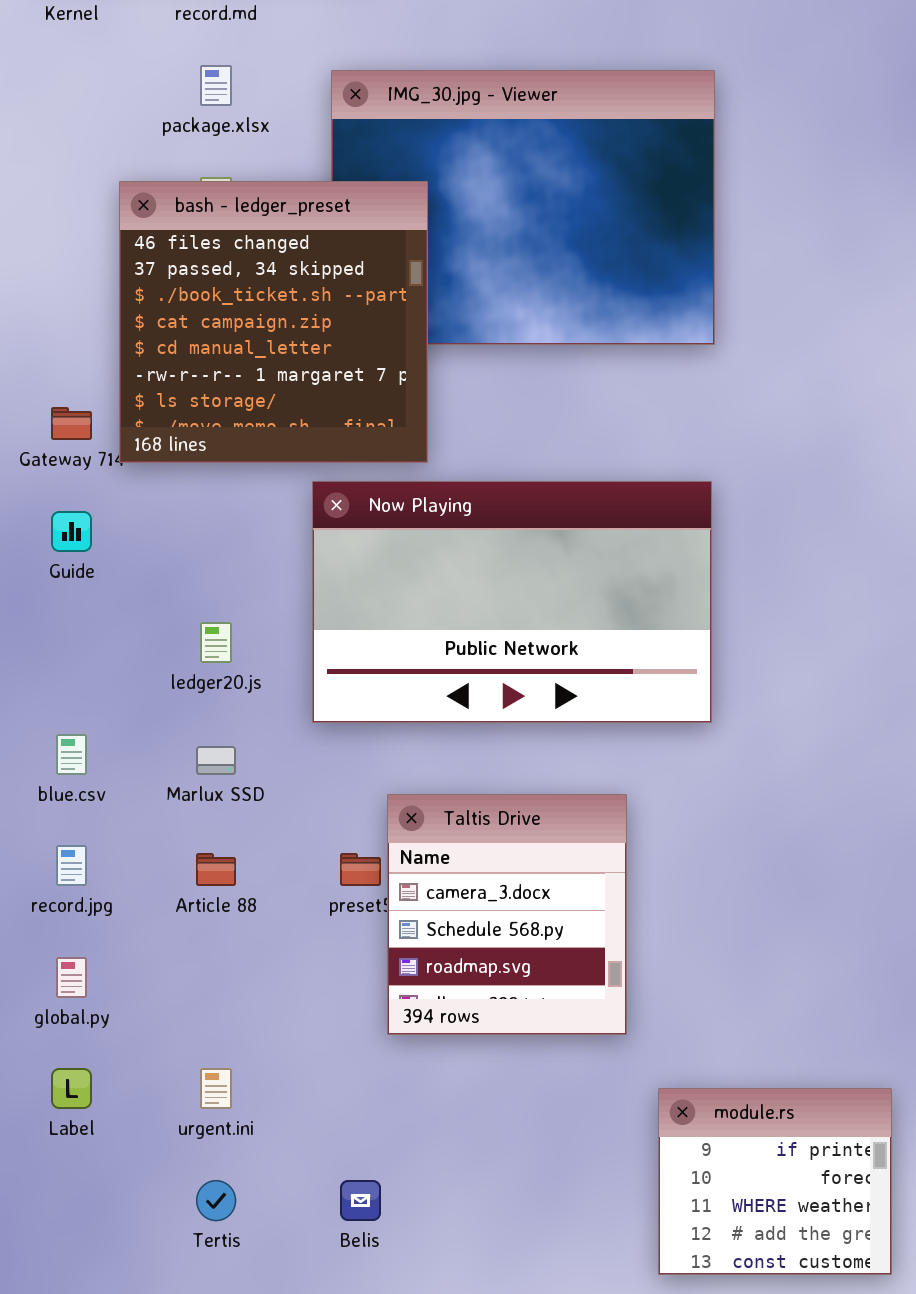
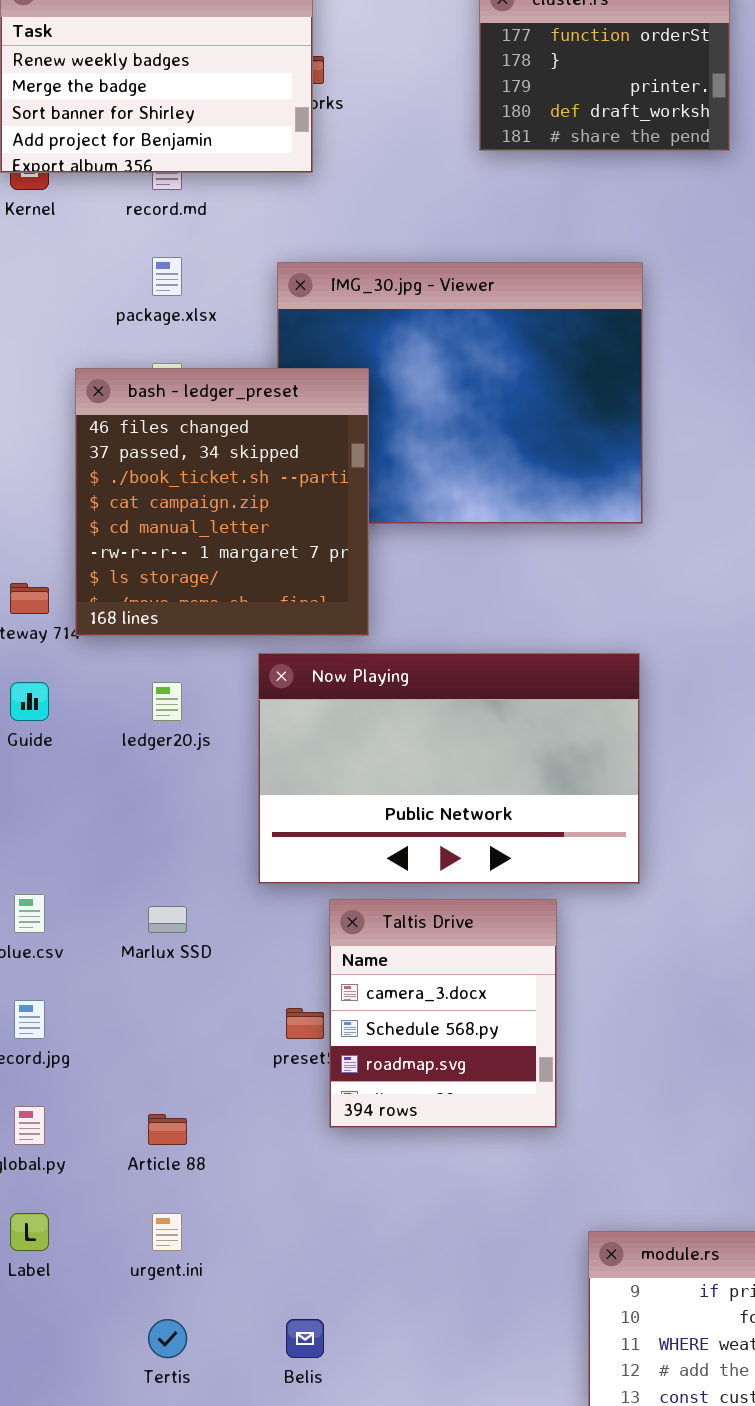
ledger20.js: [200,622,232,663] -> [152,682,182,721], moved
Taltis Drive: [387,794,627,1035] -> [329,899,557,1128], moved
Article 88: [196,853,236,886] -> [148,1114,187,1145], moved

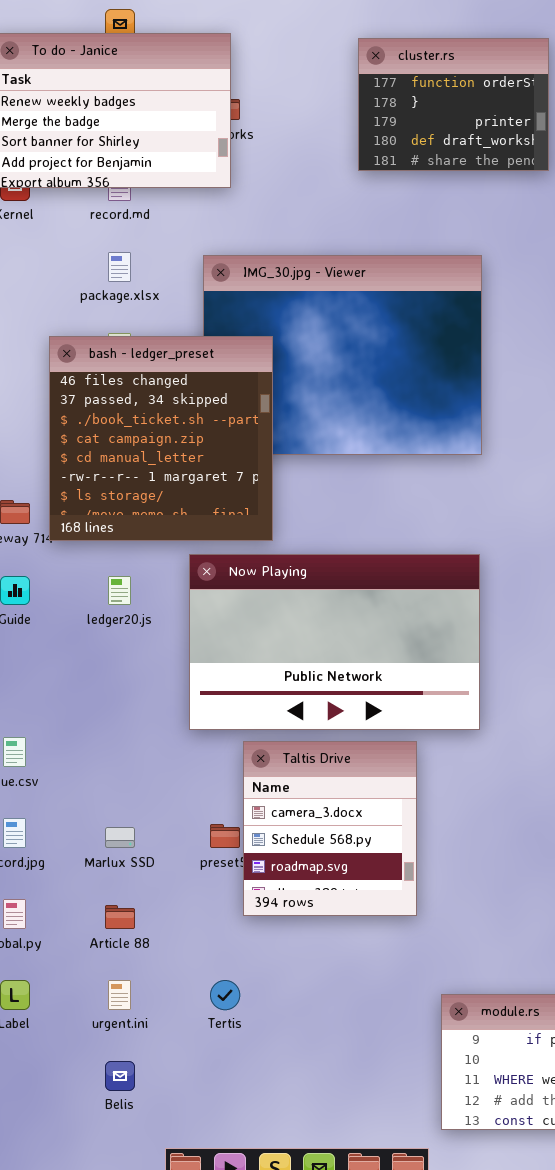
Marlux SSD: [148,906,187,933] -> [105,827,135,848], moved
Tertis: [148,1319,187,1358] -> [210,980,240,1010], moved
Belis: [286,1319,324,1358] -> [105,1061,135,1091], moved

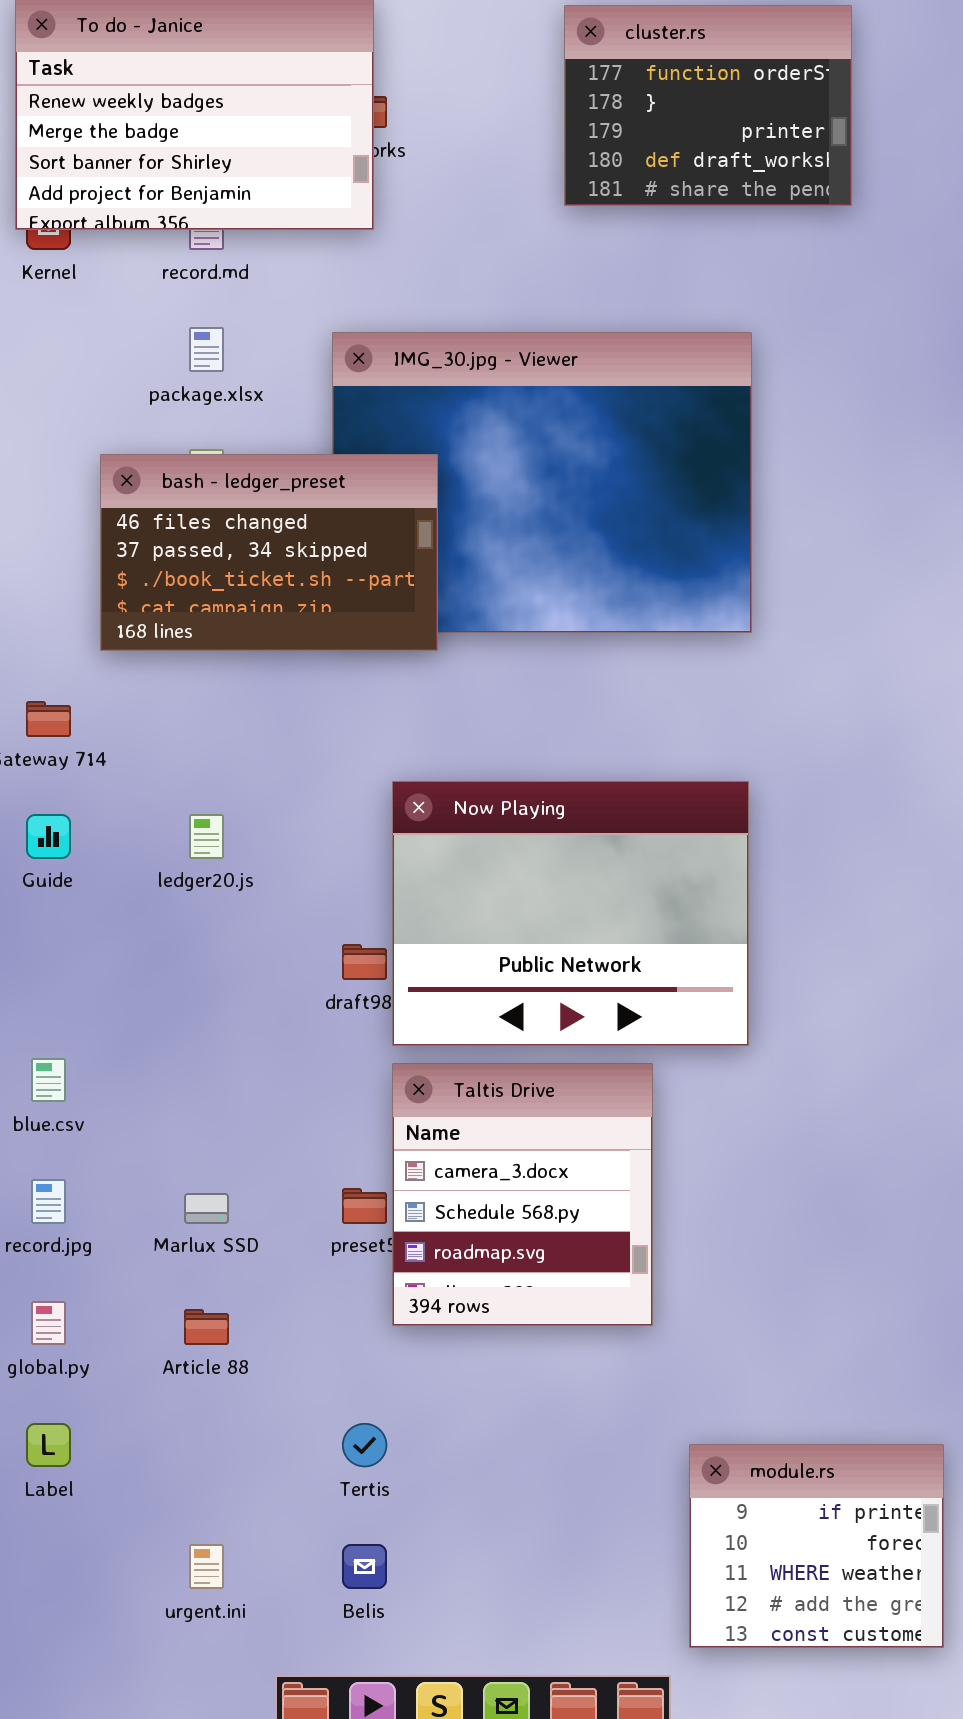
bash - ledger_preset: [49,336,273,541] -> [100,454,438,651], resized
Now Playing: [189,554,480,730] -> [392,781,749,1046], resized
urgent.ini: [108,980,131,1010] -> [189,1544,224,1589], moved
Belis: [105,1061,135,1091] -> [342,1544,387,1589], moved

